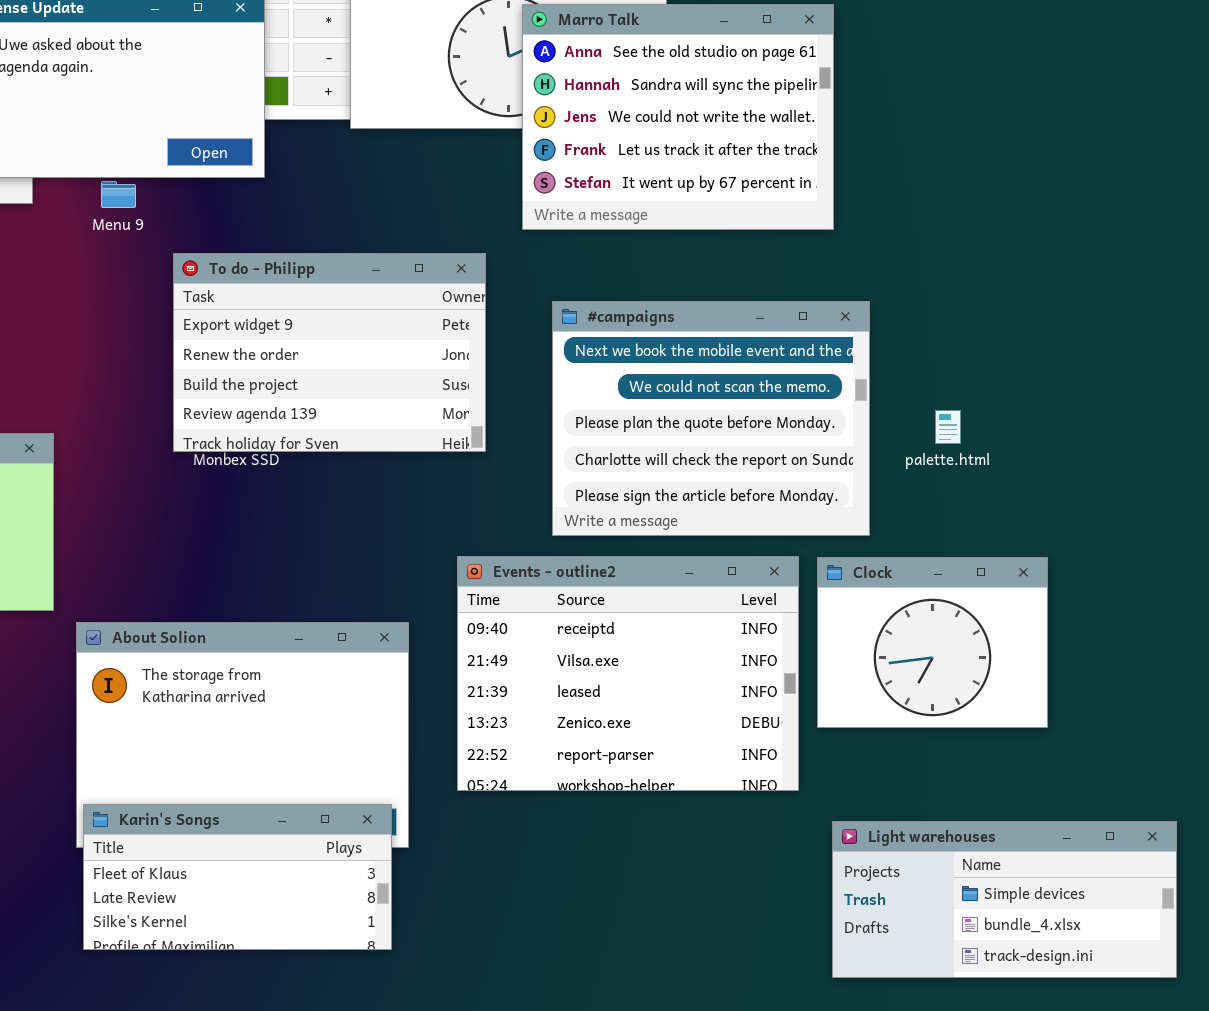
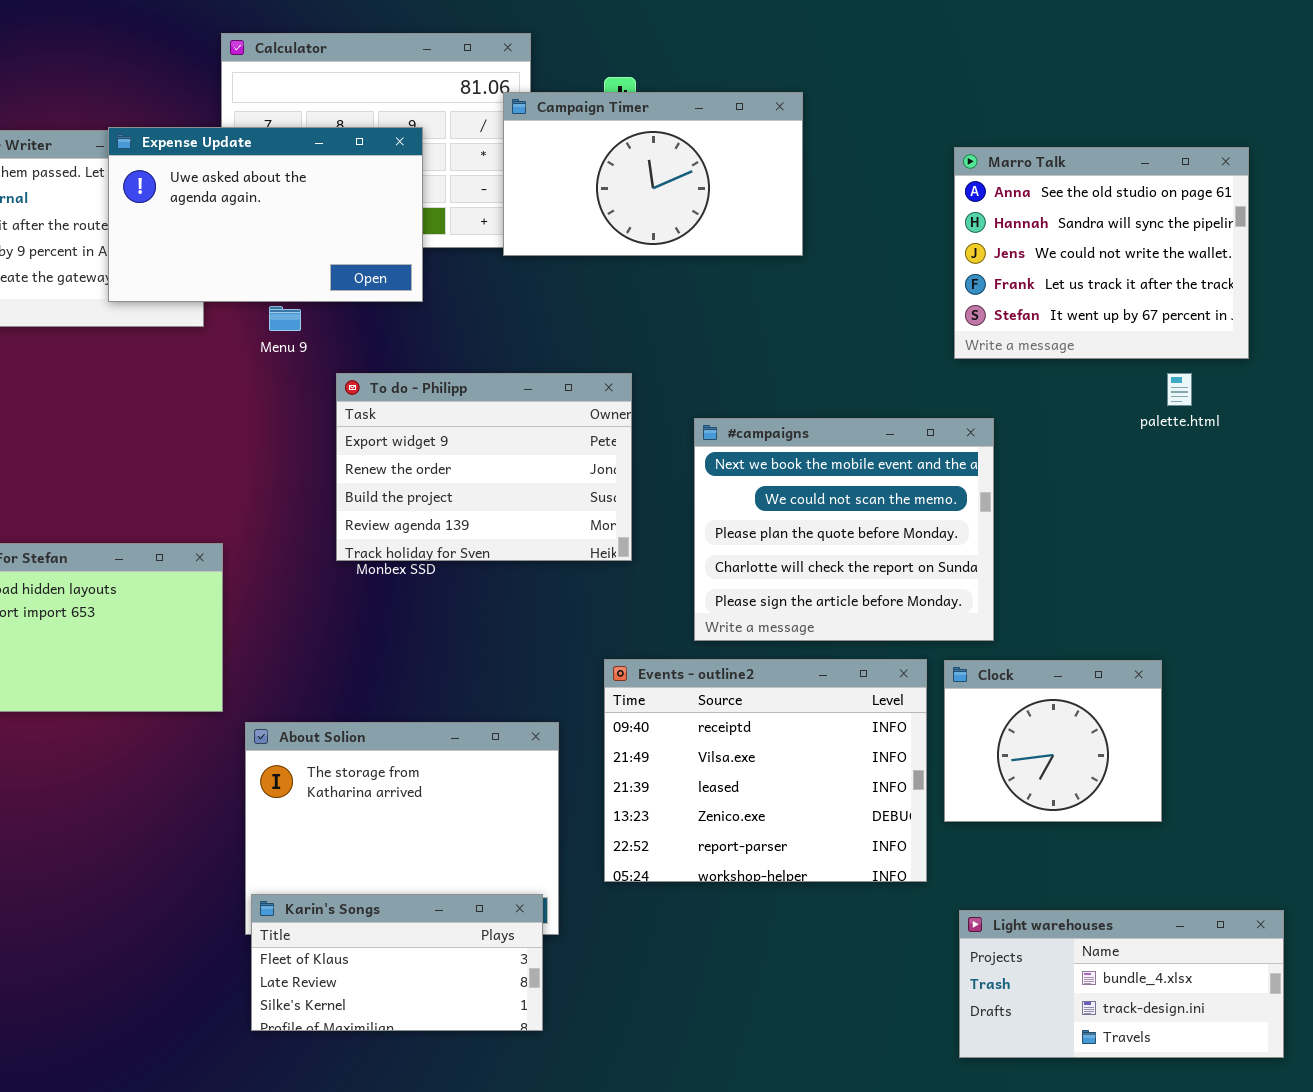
Marro Talk: [522,4,834,230] -> [954,147,1249,359], moved
palette.html: [935,410,961,444] -> [1167,373,1192,406], moved
Light warehouses: [832,821,1177,978] -> [959,910,1284,1058], scrolled down 1 row

